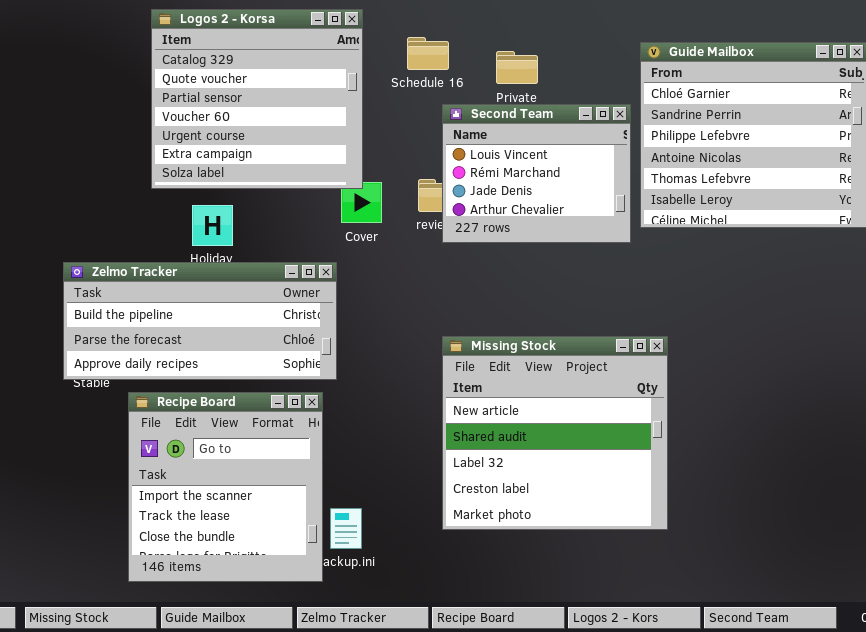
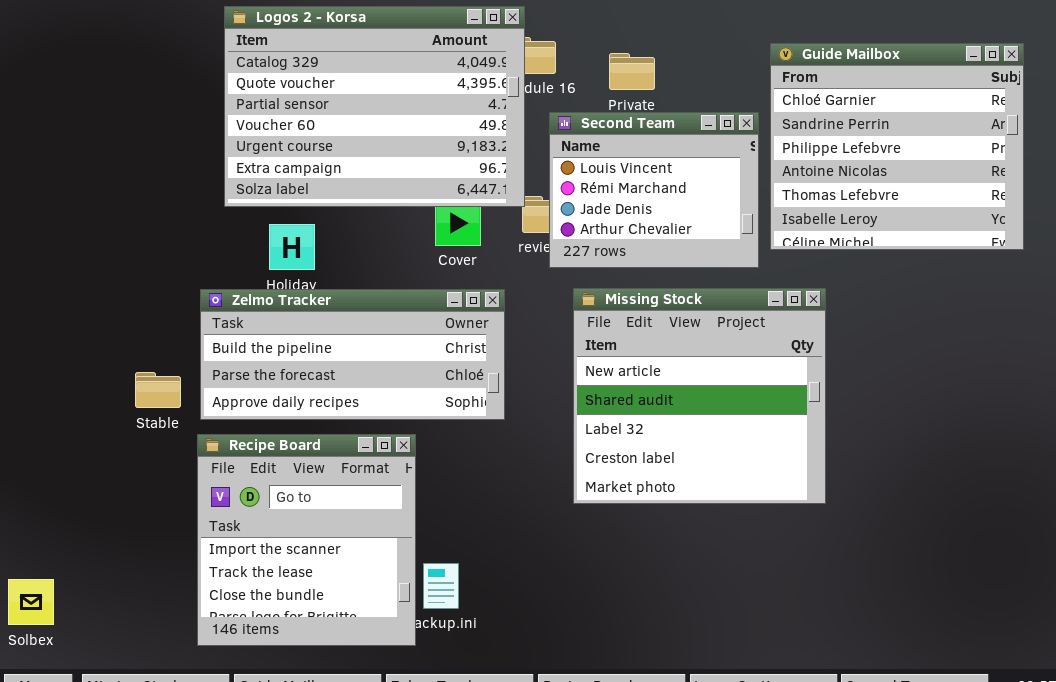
Logos 2 - Korsa: [151,9,363,189] -> [224,6,525,207], resized
Zelmo Tracker: [63,262,337,380] -> [200,289,505,420], moved
Missing Stock: [442,336,668,530] -> [573,288,826,504], moved

